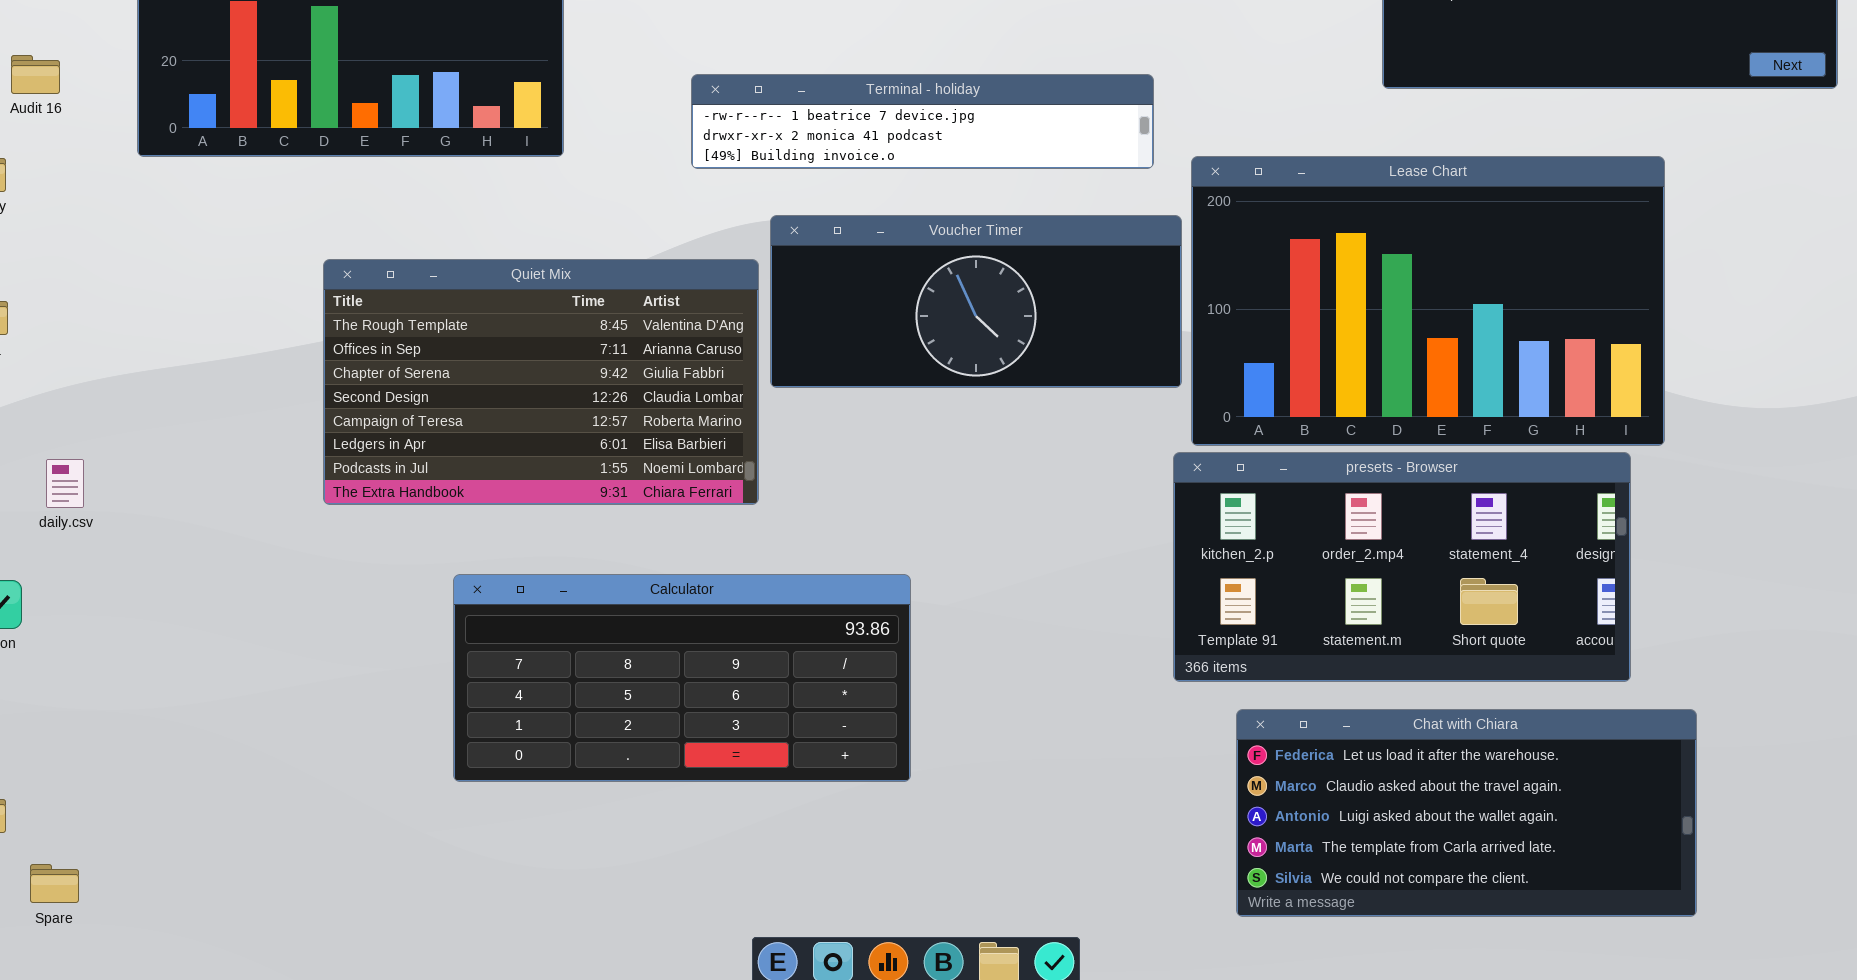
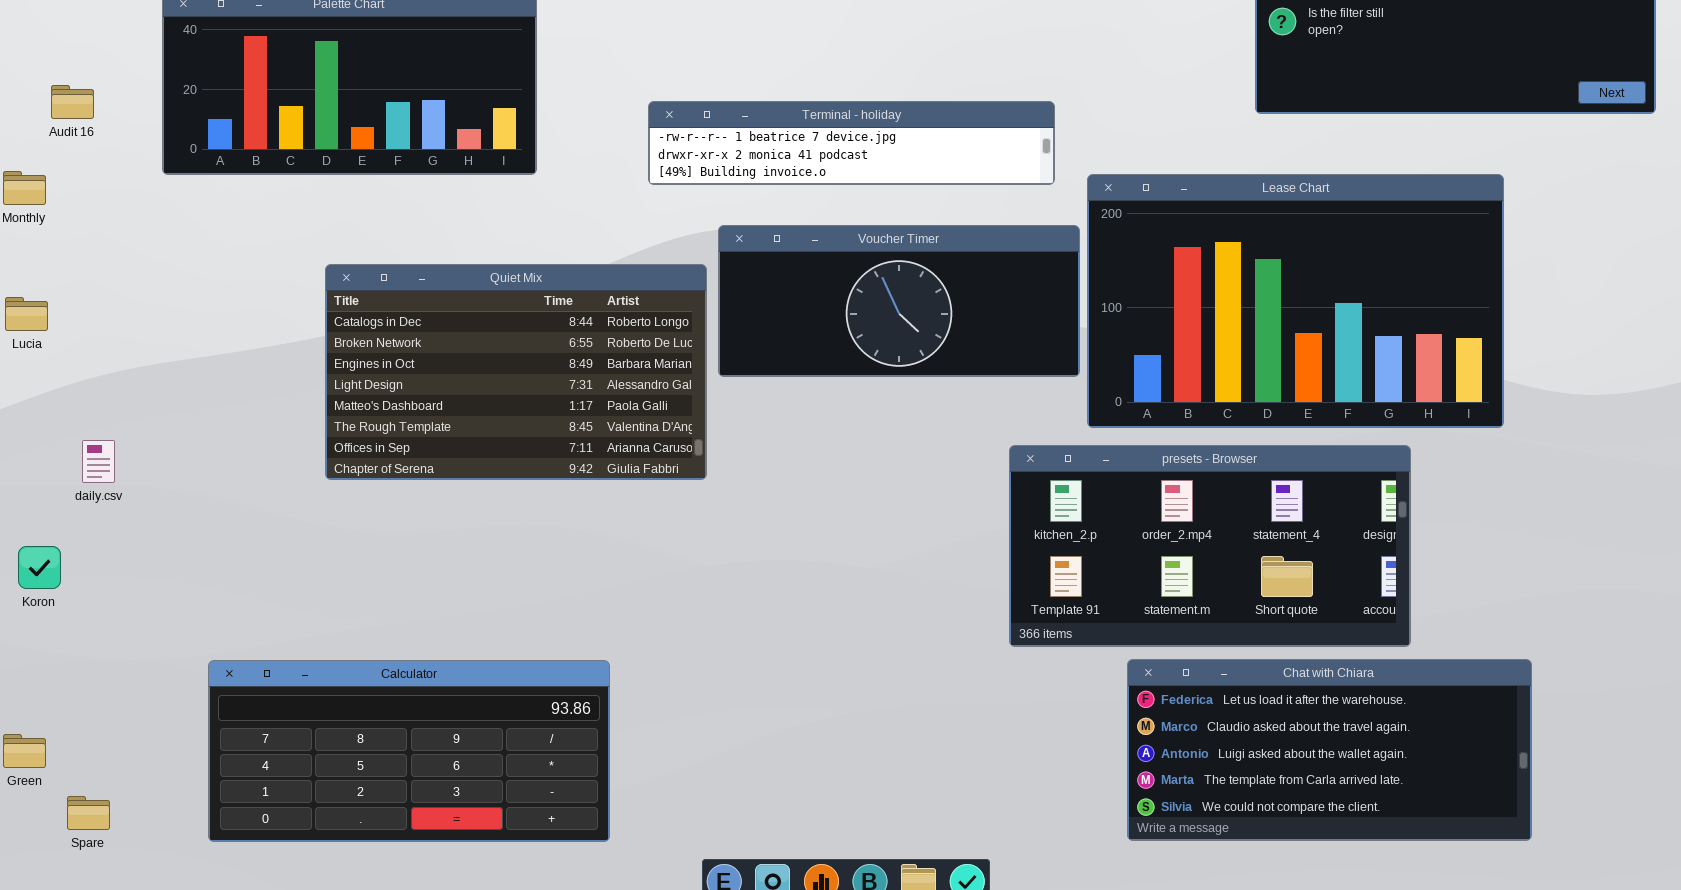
Quiet Mix: [323,259,759,505] -> [325,264,707,480], scrolled up 5 rows
presets - Browser: [1173,452,1631,682] -> [1009,445,1411,647], moved
Calculator: [453,574,911,782] -> [208,660,610,842], moved

